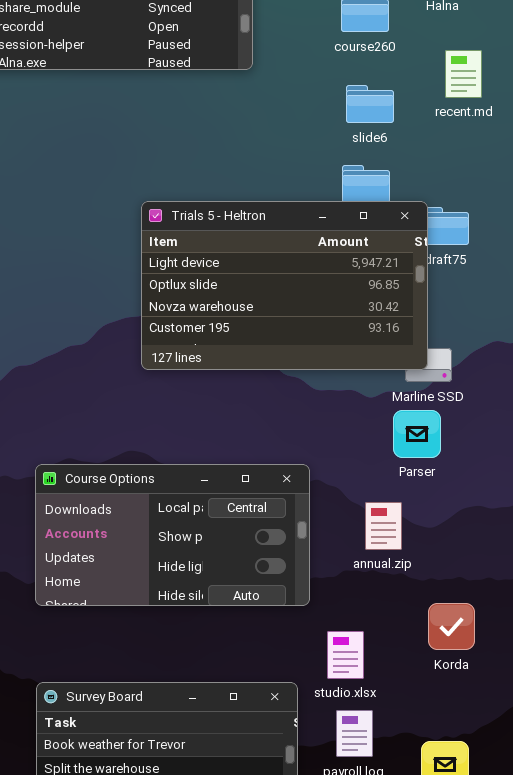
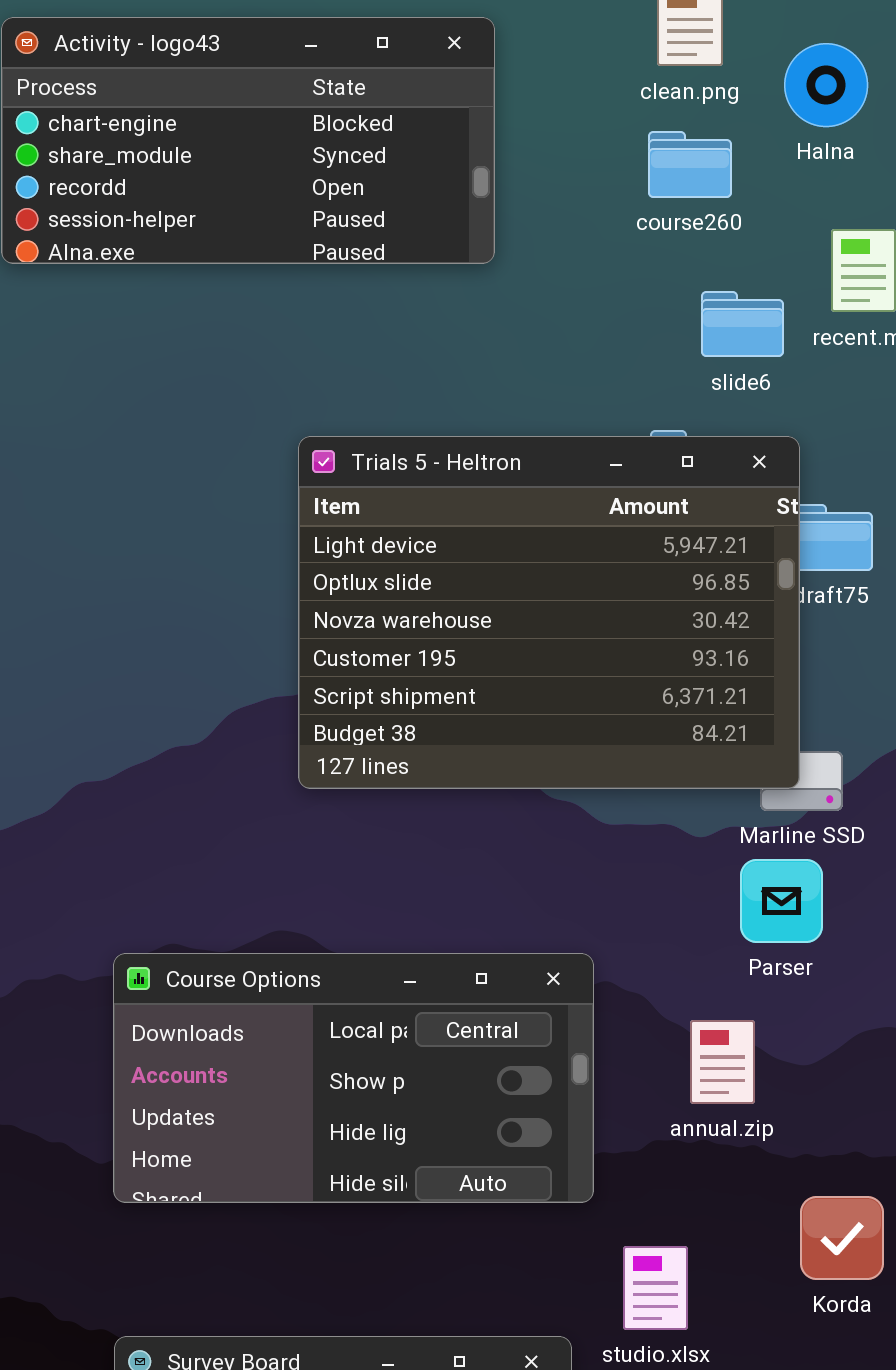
slide6: [346,85,394,123] -> [701,291,784,357], moved
Trials 5 - Heltron: [141,201,428,370] -> [298,436,800,789], resized

